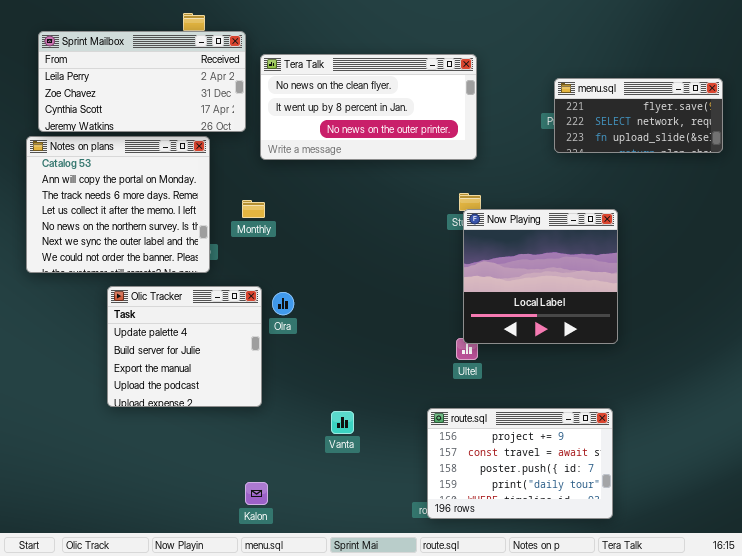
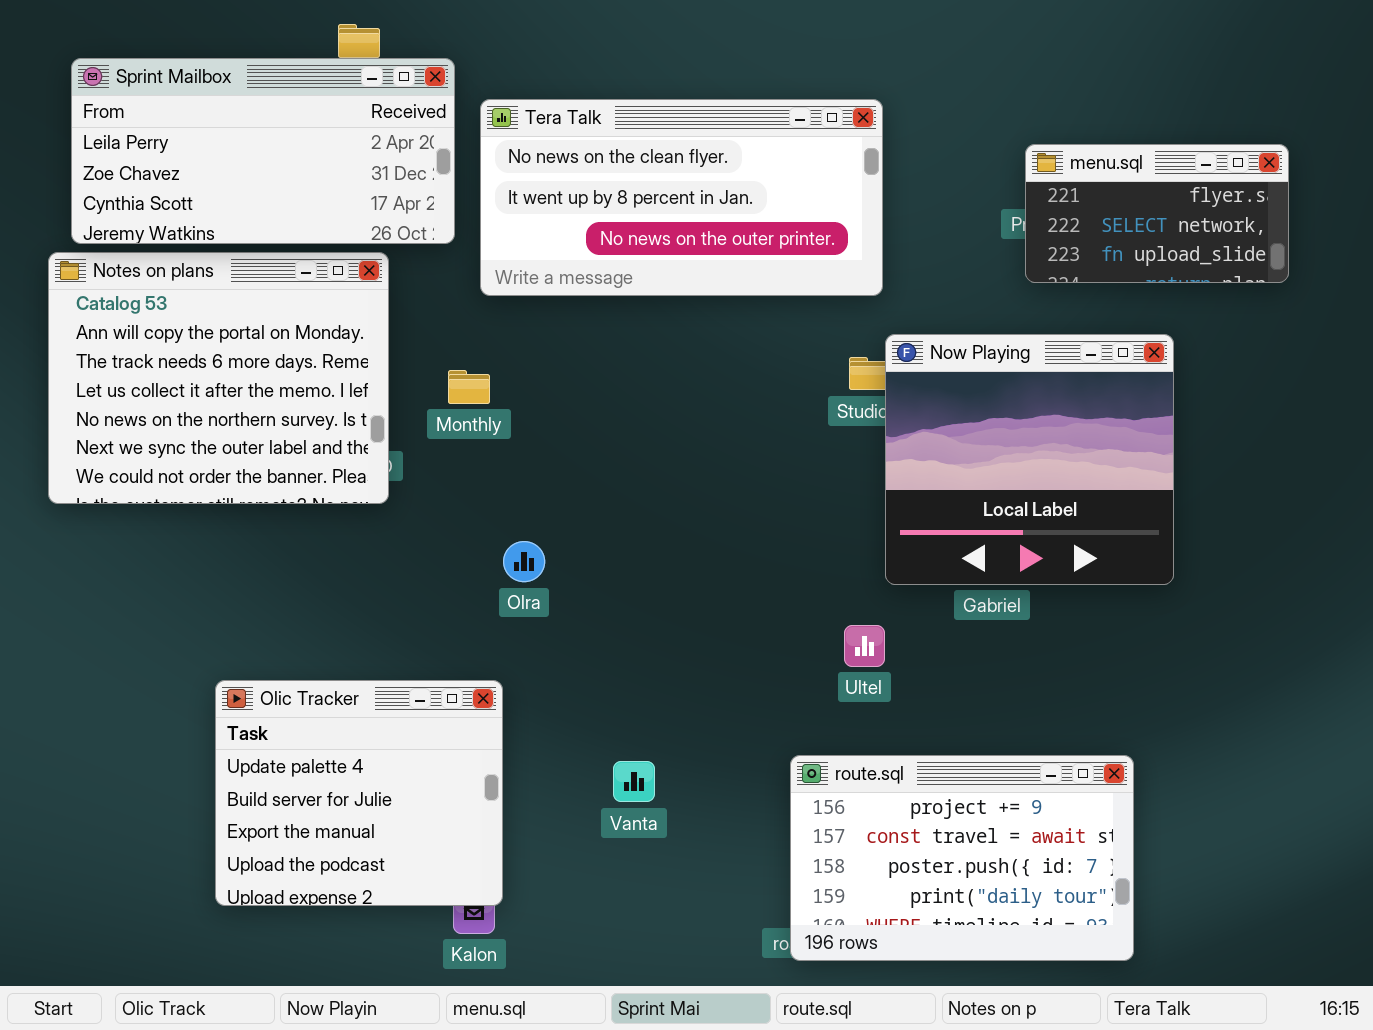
menu.sql: [554,78,723,153] -> [1025,144,1289,283], resized
Now Playing: [463,209,618,344] -> [885,334,1174,585], moved
Olic Tracker: [107,286,262,407] -> [215,680,503,906], moved

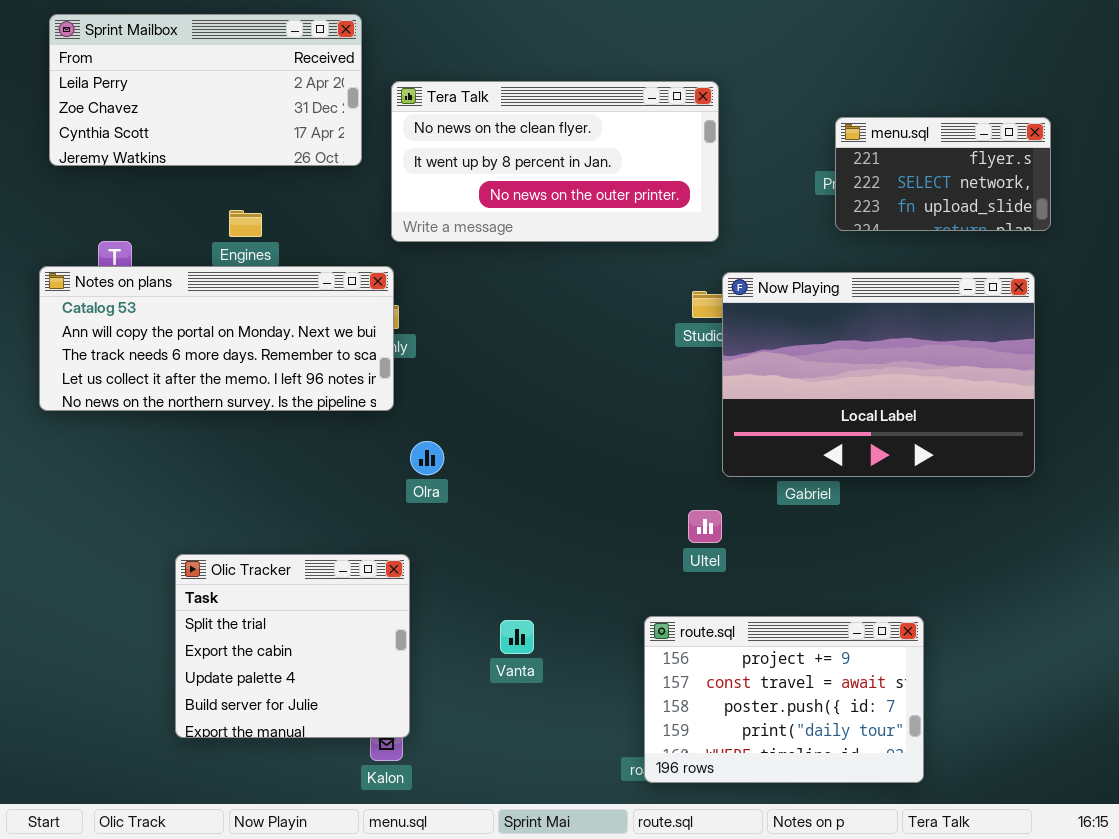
Sprint Mailbox: [71,58,455,244] -> [49,14,362,166], moved
Notes on plans: [48,252,389,504] -> [39,266,394,411], resized
Now Playing: [885,334,1174,585] -> [722,272,1035,477], resized
Olic Tracker: [215,680,503,906] -> [175,554,410,738], scrolled up 2 rows

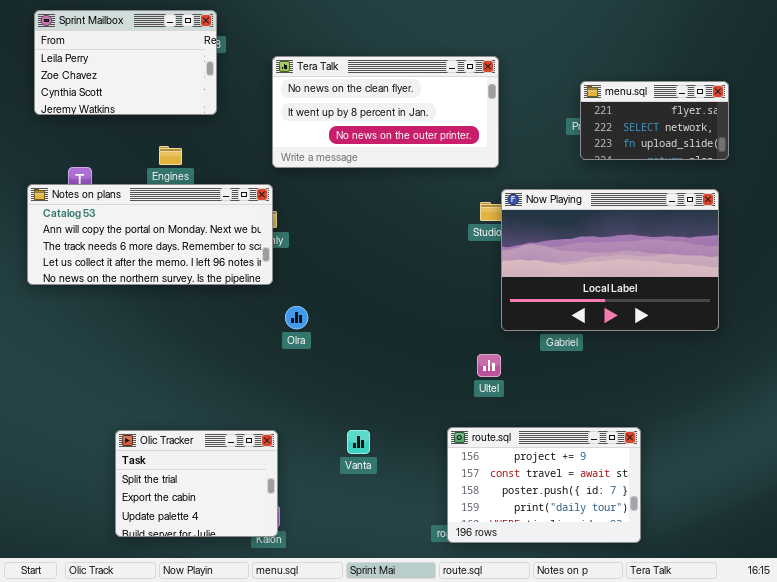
Sprint Mailbox: [49,14,362,166] -> [34,10,217,115], resized
Olic Tracker: [175,554,410,738] -> [115,430,278,537], moved, resized

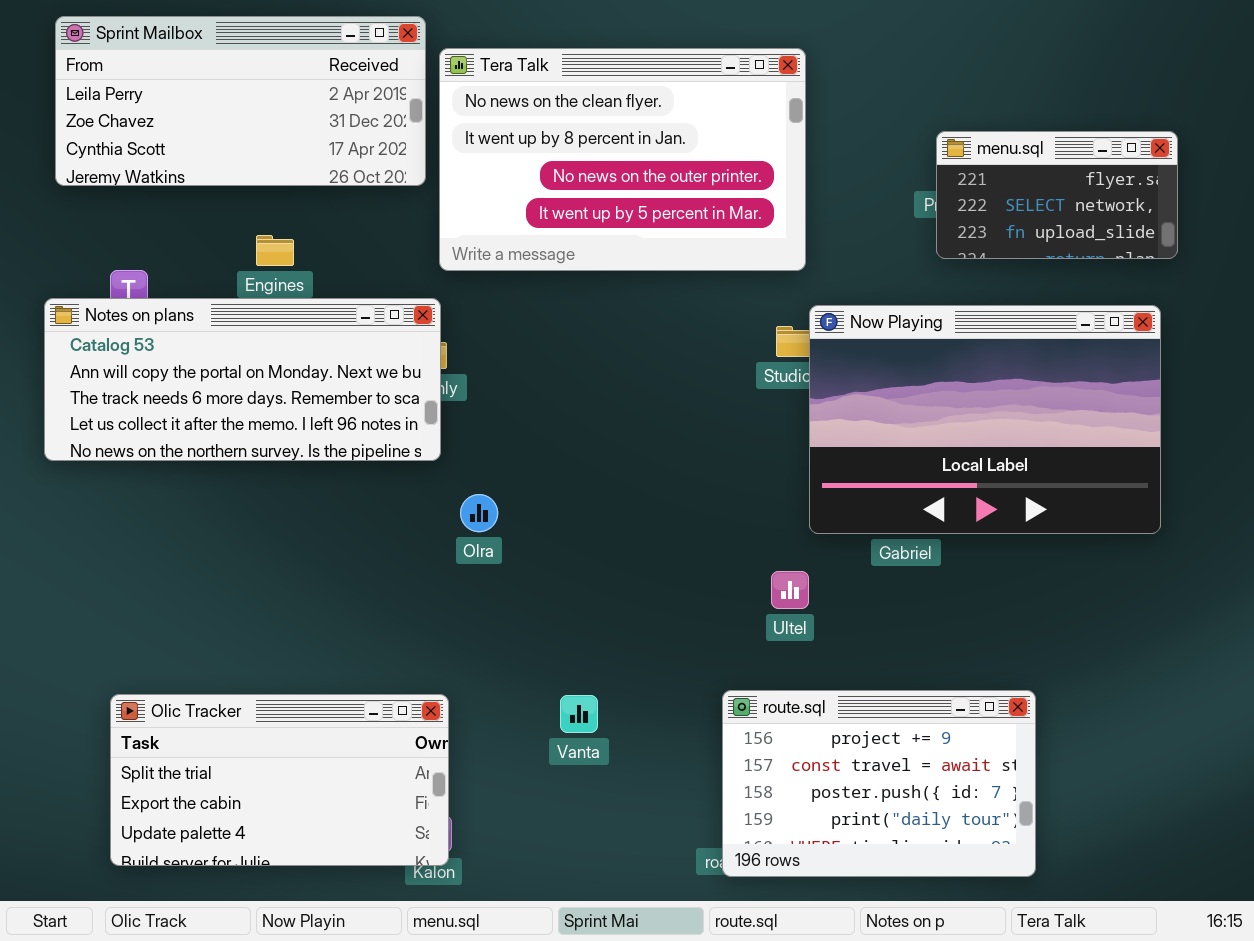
Sprint Mailbox: [34,10,217,115] -> [55,16,426,186], resized
Tera Talk: [272,56,499,168] -> [439,48,806,271], resized
Olic Tracker: [115,430,278,537] -> [110,694,449,866], resized

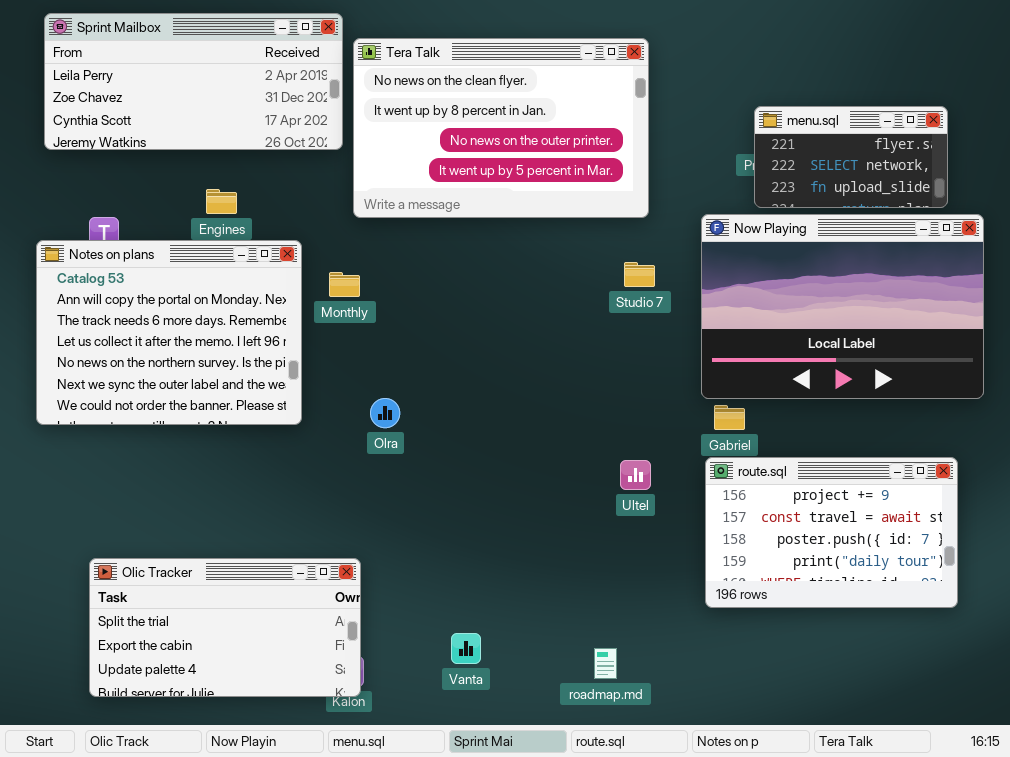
Notes on plans: [44,298,441,461] -> [36,240,302,425], resized
Now Playing: [809,305,1161,534] -> [701,214,984,399], moved
route.sql: [722,690,1036,877] -> [705,457,958,608], moved
Vanta: [560,695,598,733] -> [451,633,481,664], moved

